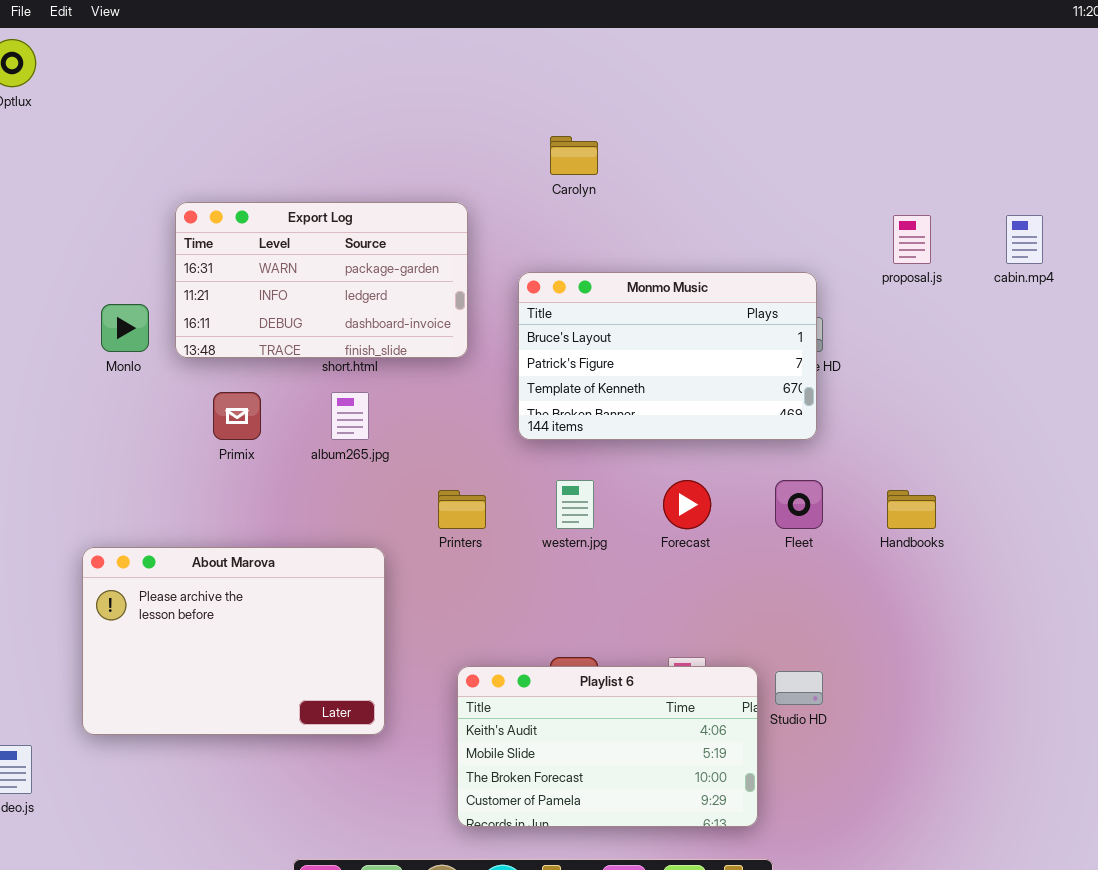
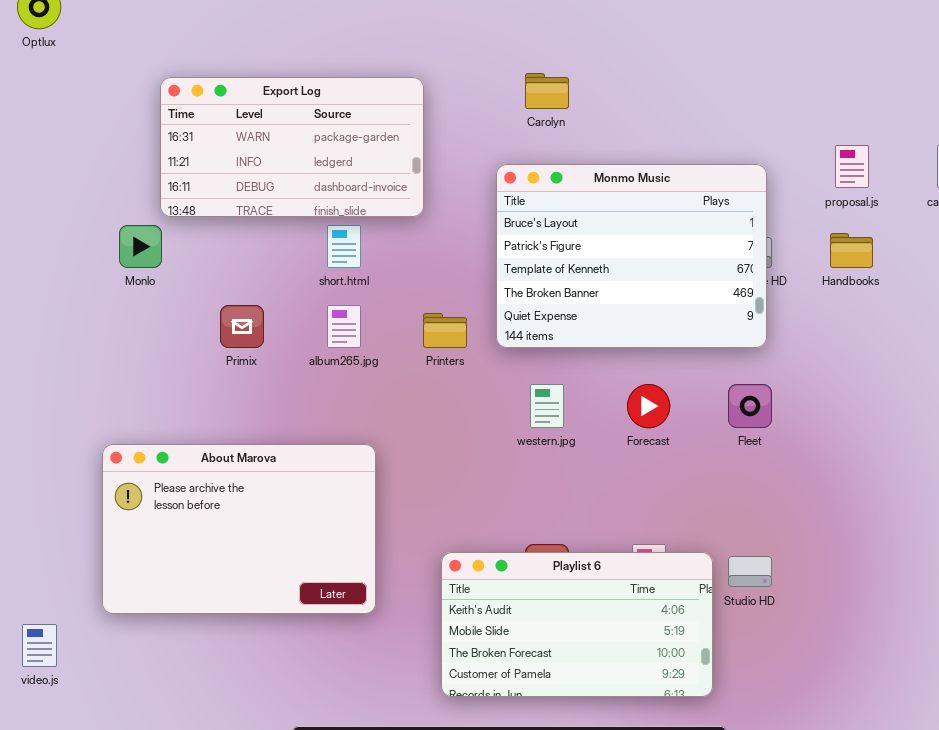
Export Log: [175,202,468,358] -> [160,77,424,217], moved
Monmo Music: [518,272,817,440] -> [496,164,767,348], resized
Printers: [438,490,486,529] -> [423,313,467,348], moved
Handbooks: [887,490,936,529] -> [830,233,873,268], moved

